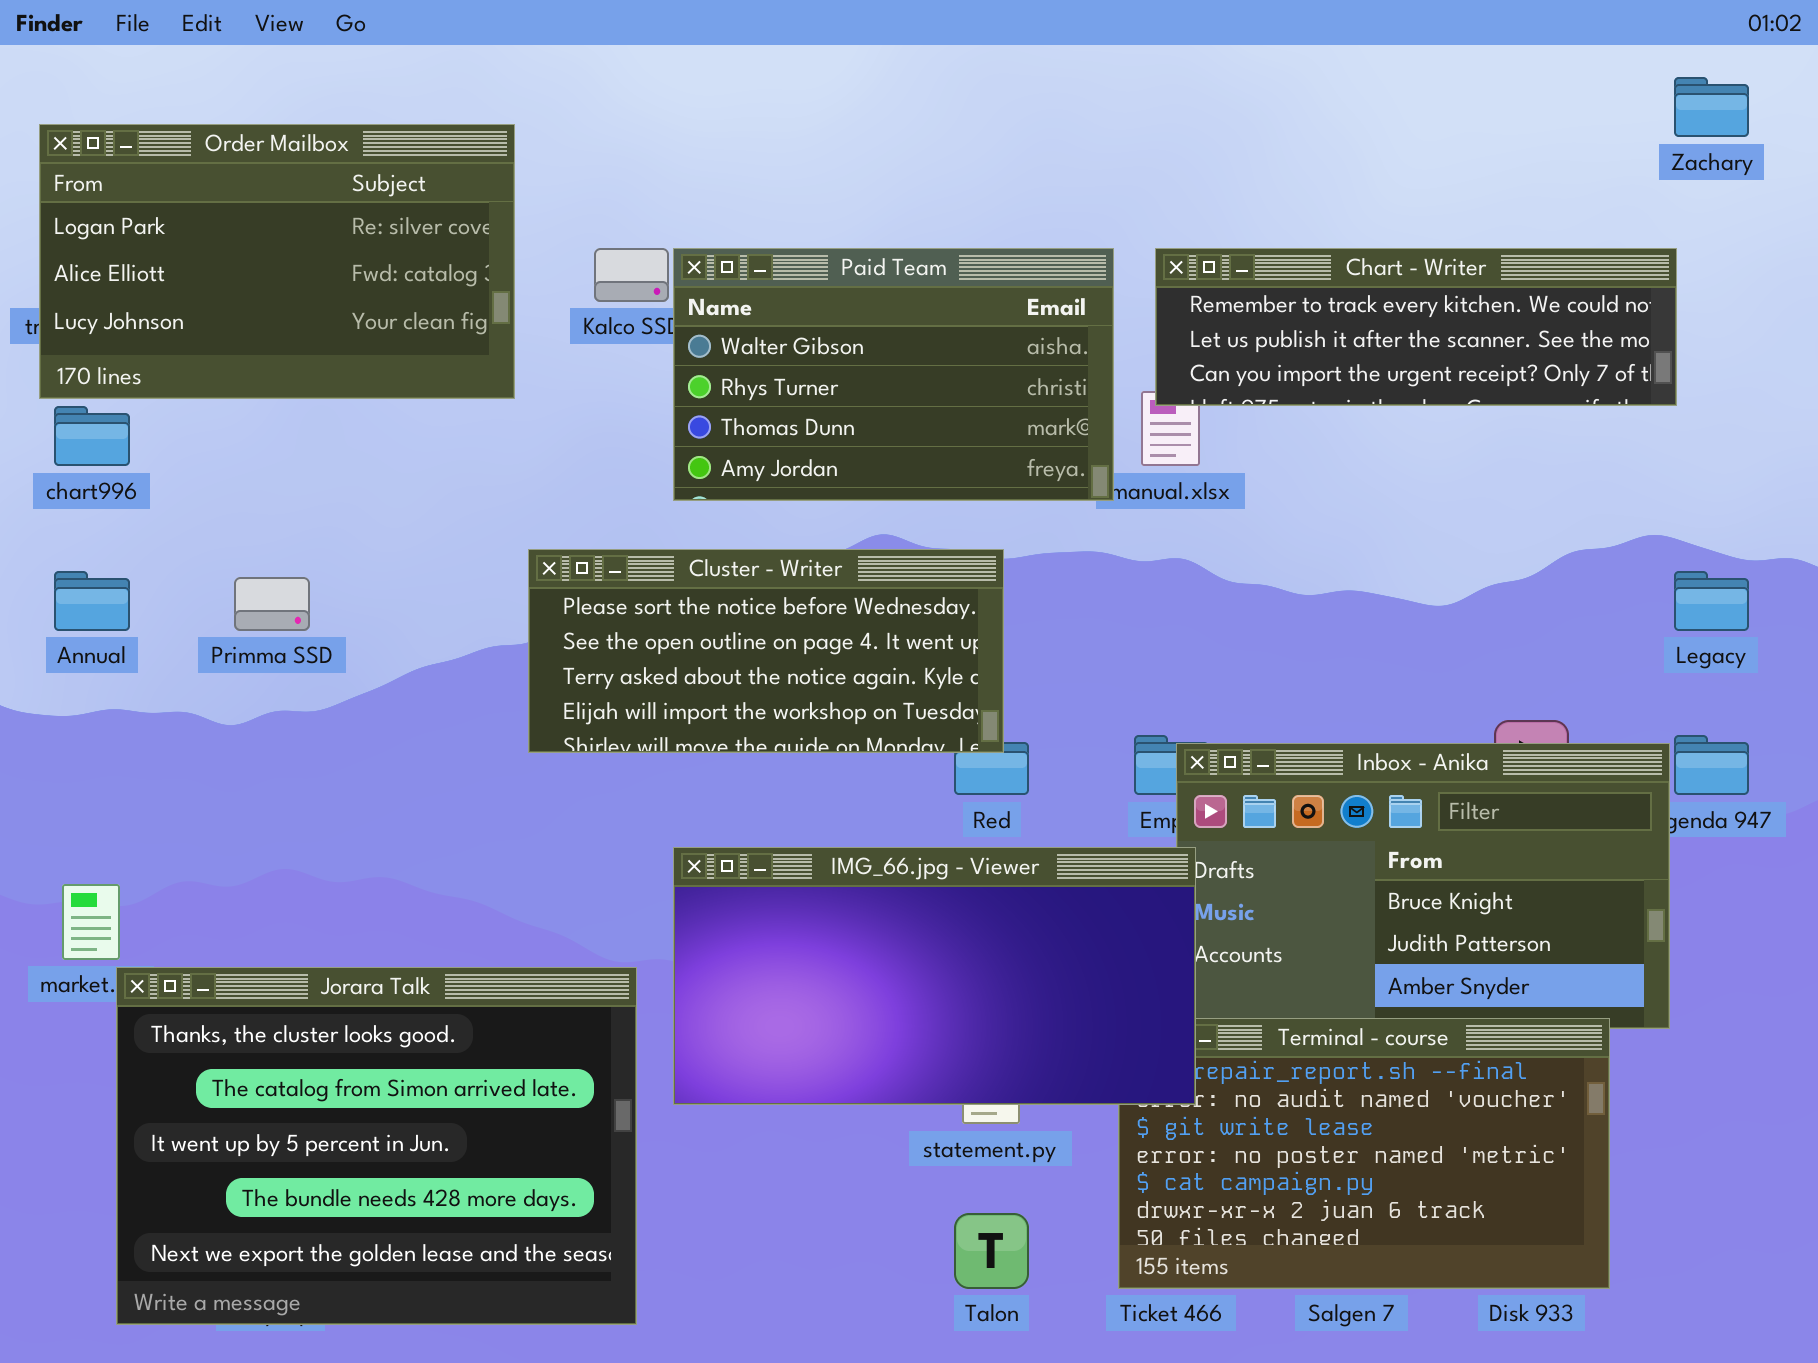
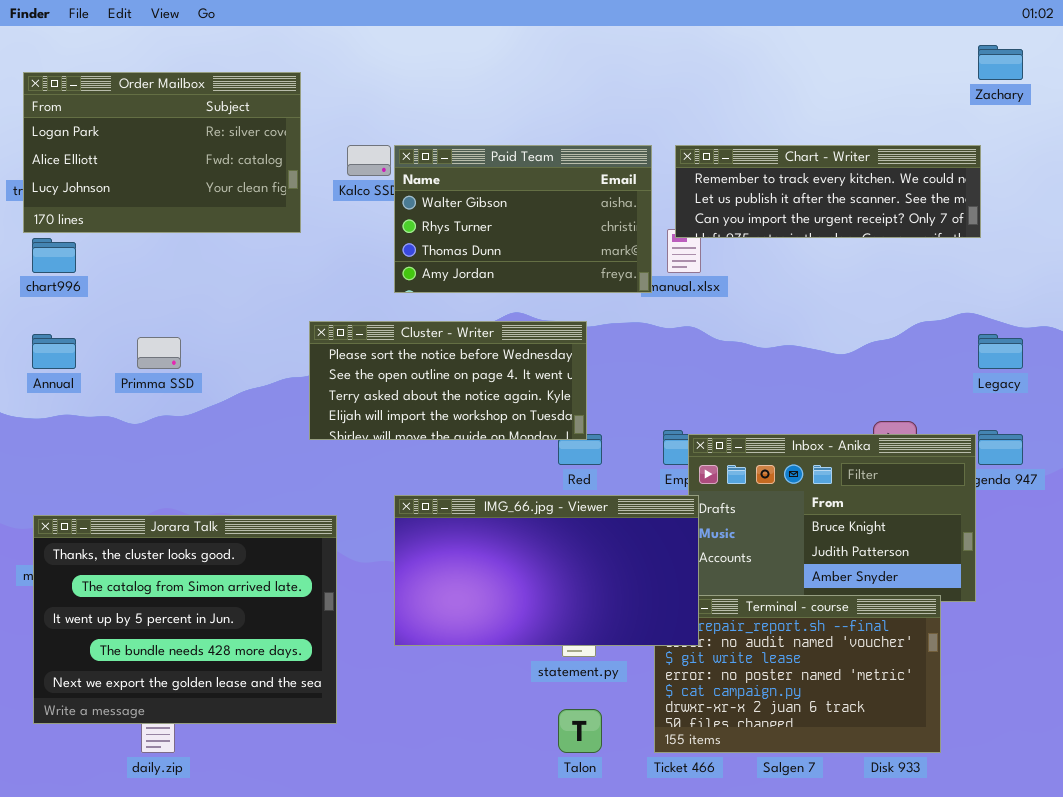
Jorara Talk: [116,967,637,1325] -> [33,515,337,724], moved

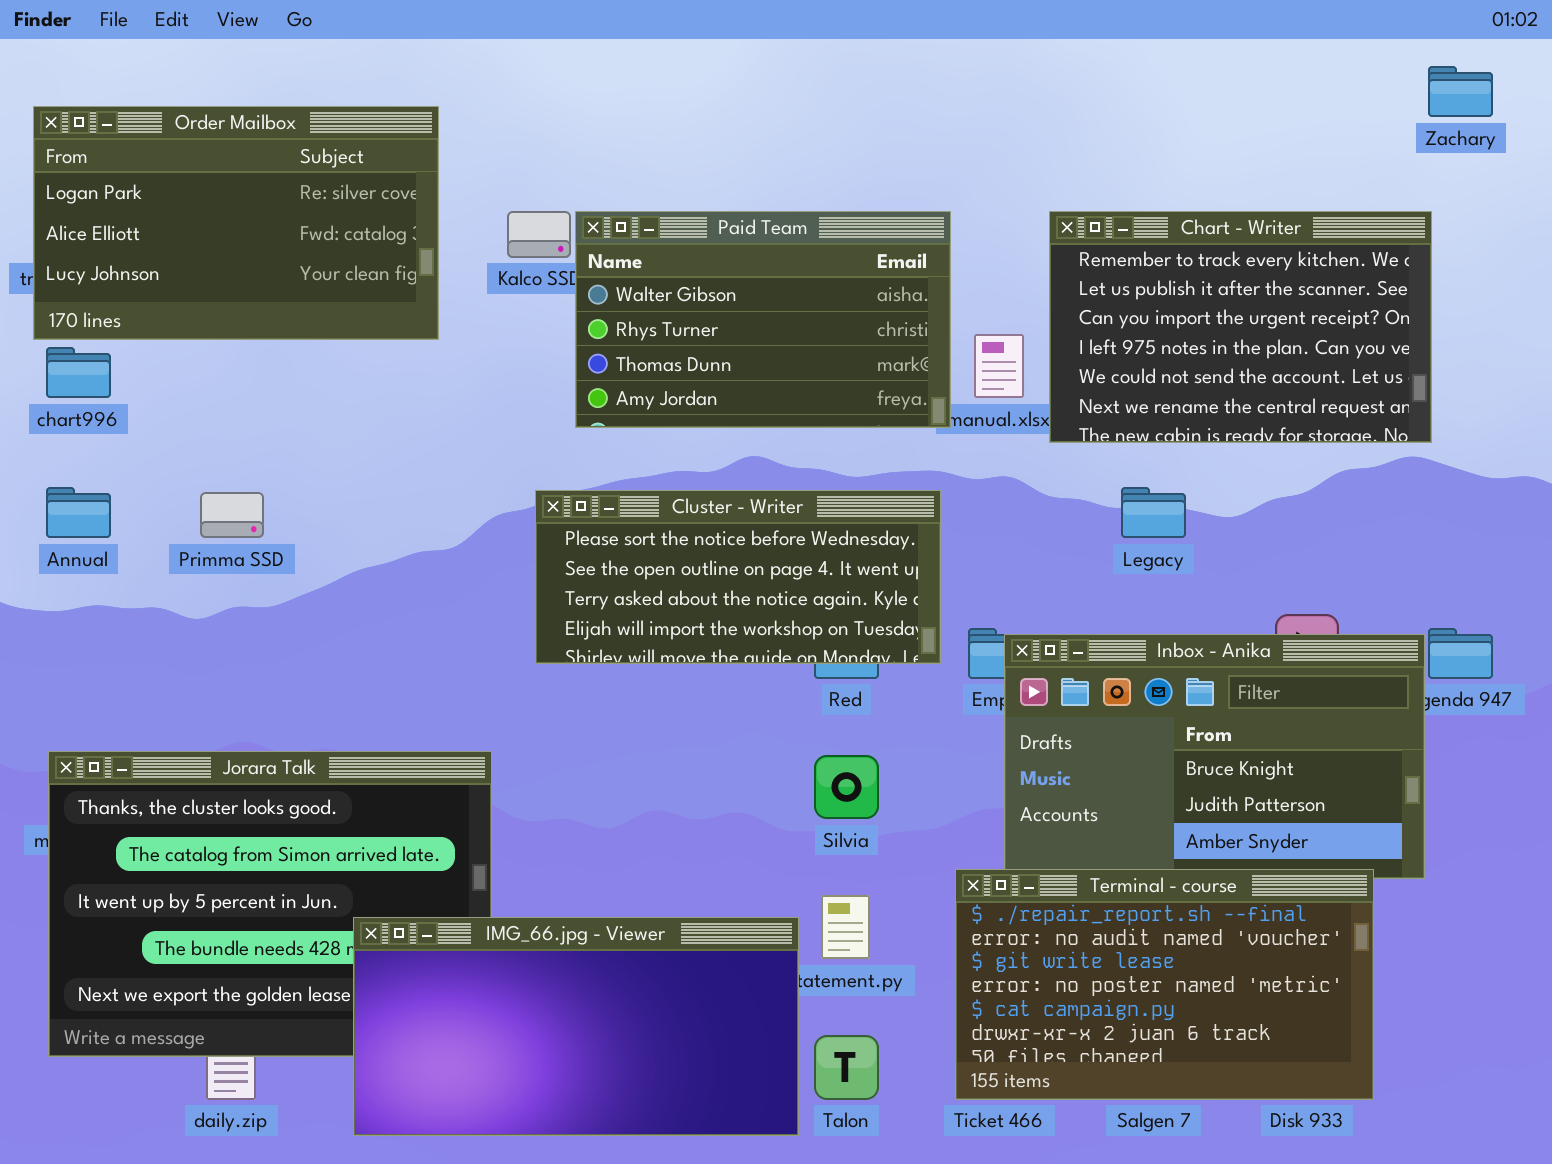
Chart - Writer: [675,145,981,238] -> [1049,211,1432,443], resized
Cluster - Writer: [309,321,587,440] -> [535,490,941,664], moved
Legacy: [978,334,1023,369] -> [1121,487,1186,538], moved
IMG_66.jpg - Viewer: [394,495,699,646] -> [353,917,799,1136], moved

